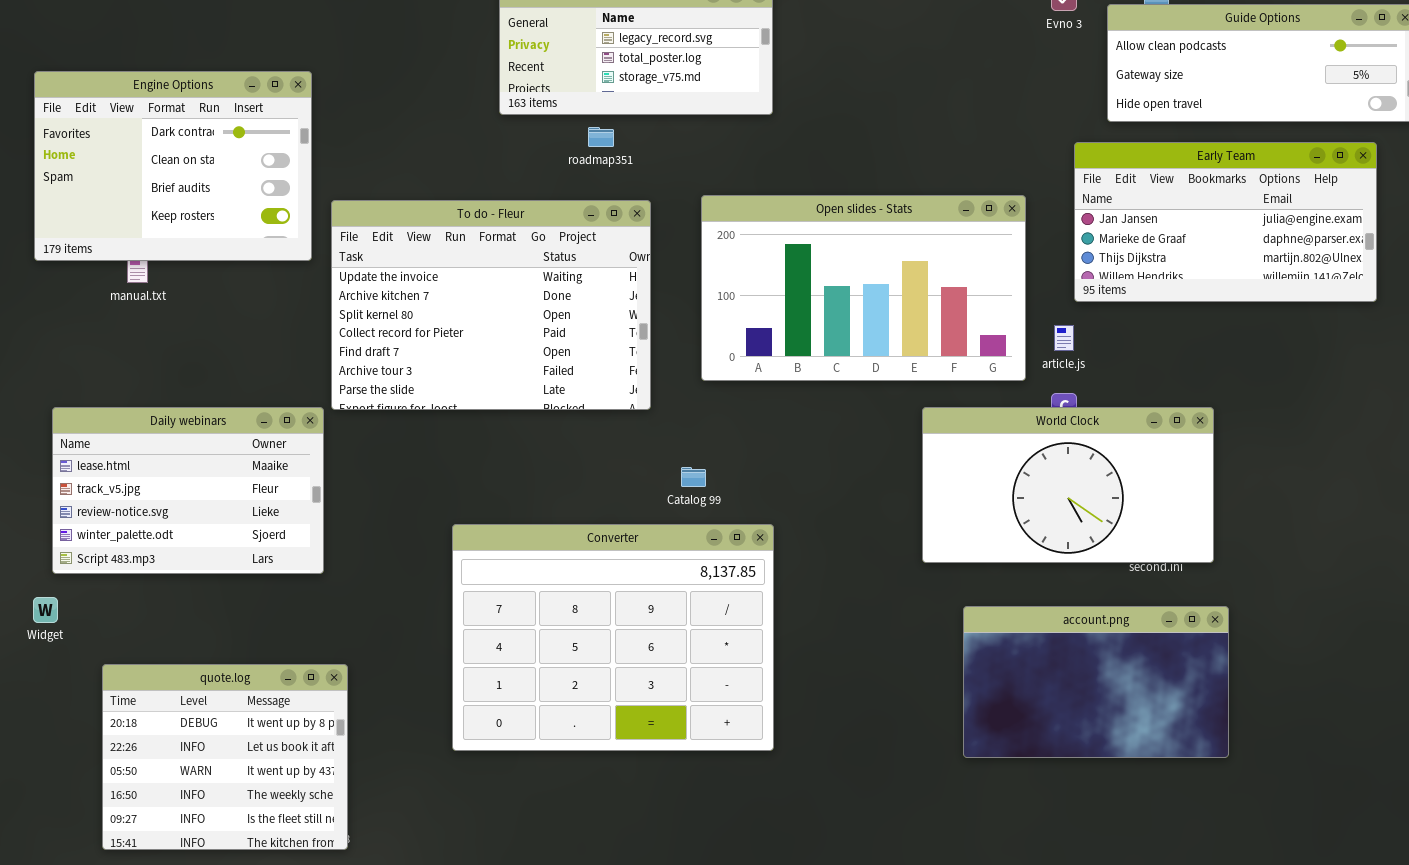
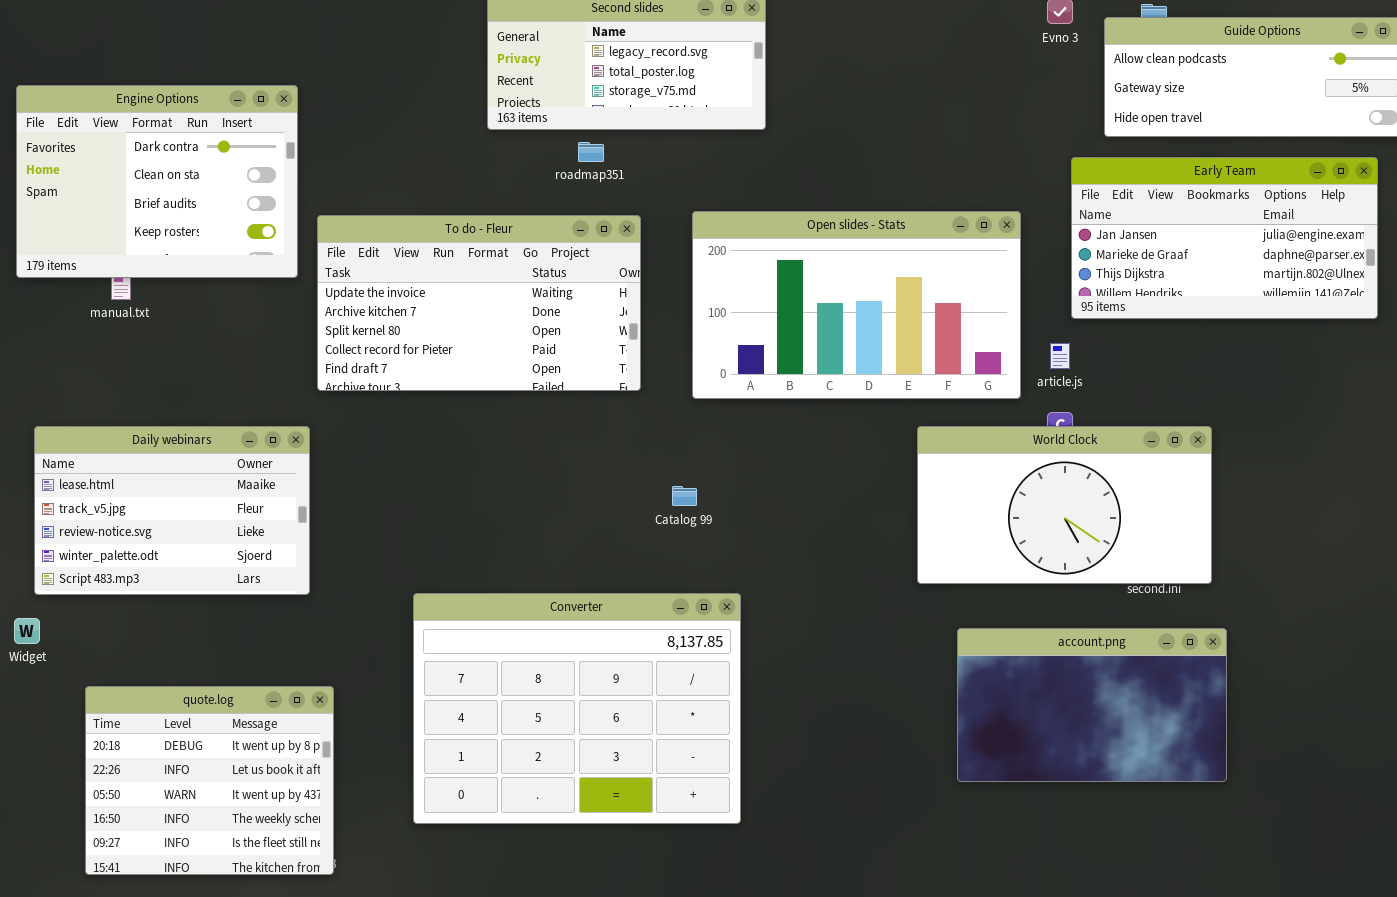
To do - Fleur: [331,200,651,410] -> [317,215,641,391], resized
Converter: [452,524,774,751] -> [413,593,741,824], moved

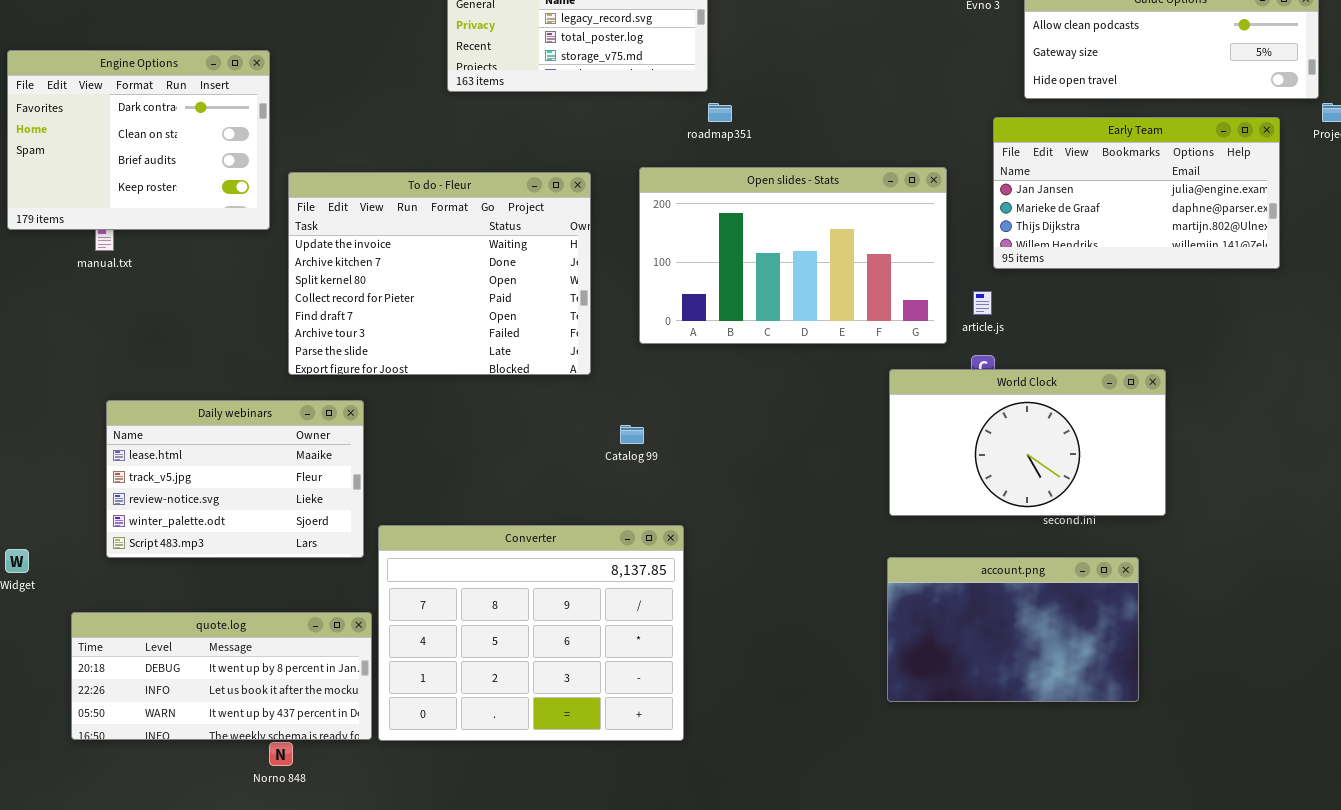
roadmap351: [578,142,604,162] -> [708,103,732,122], moved
To do - Fleur: [317,215,641,391] -> [288,172,591,375], resized
Daily webinars: [34,426,310,595] -> [106,400,364,558], moved
World Clock: [917,426,1212,584] -> [889,369,1166,516], moved
quote.log: [85,686,334,875] -> [71,612,372,740], resized

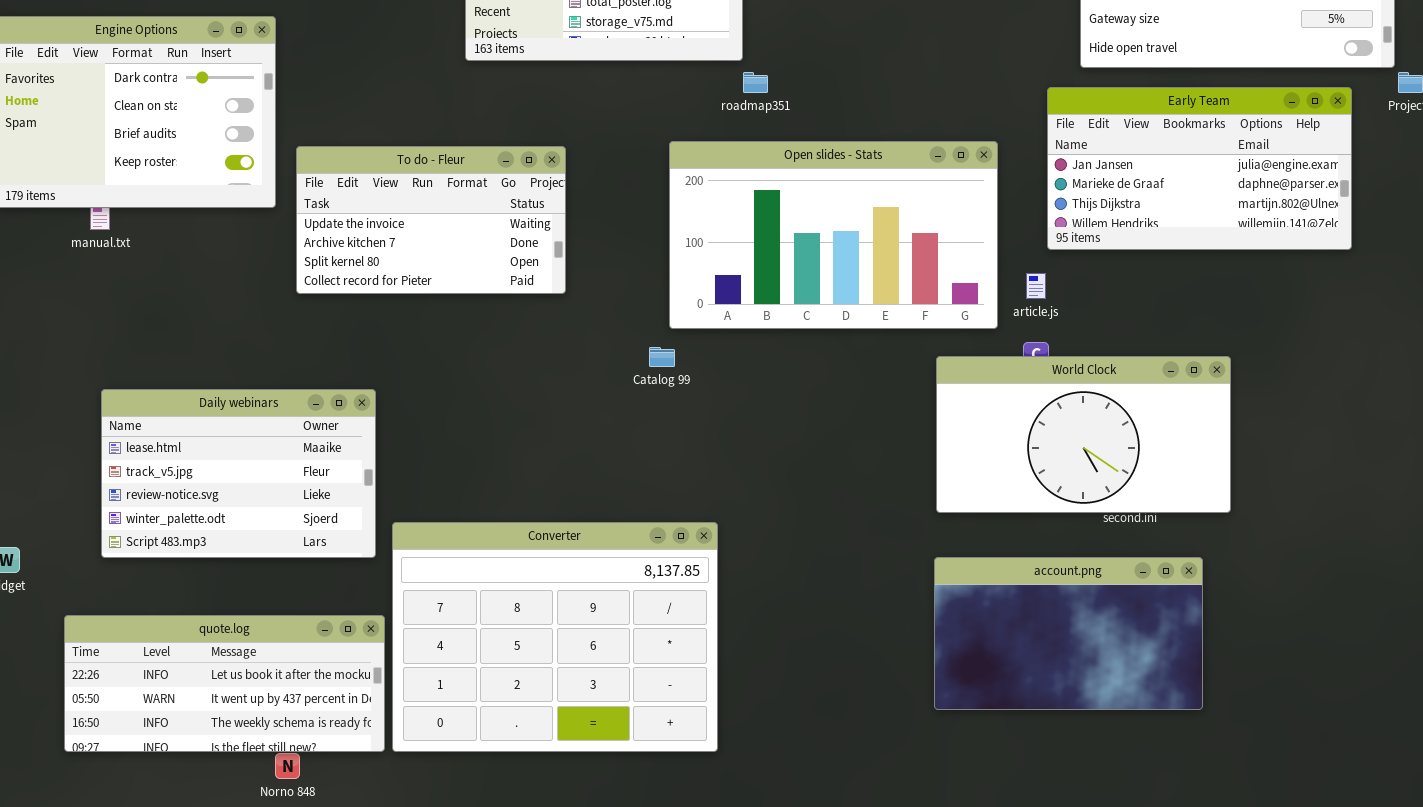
To do - Fleur: [288,172,591,375] -> [296,146,566,294], resized
Catalog 99: [620,425,644,444] -> [649,347,675,367], moved
quote.log: [71,612,372,740] -> [64,615,385,752], scrolled down 1 row

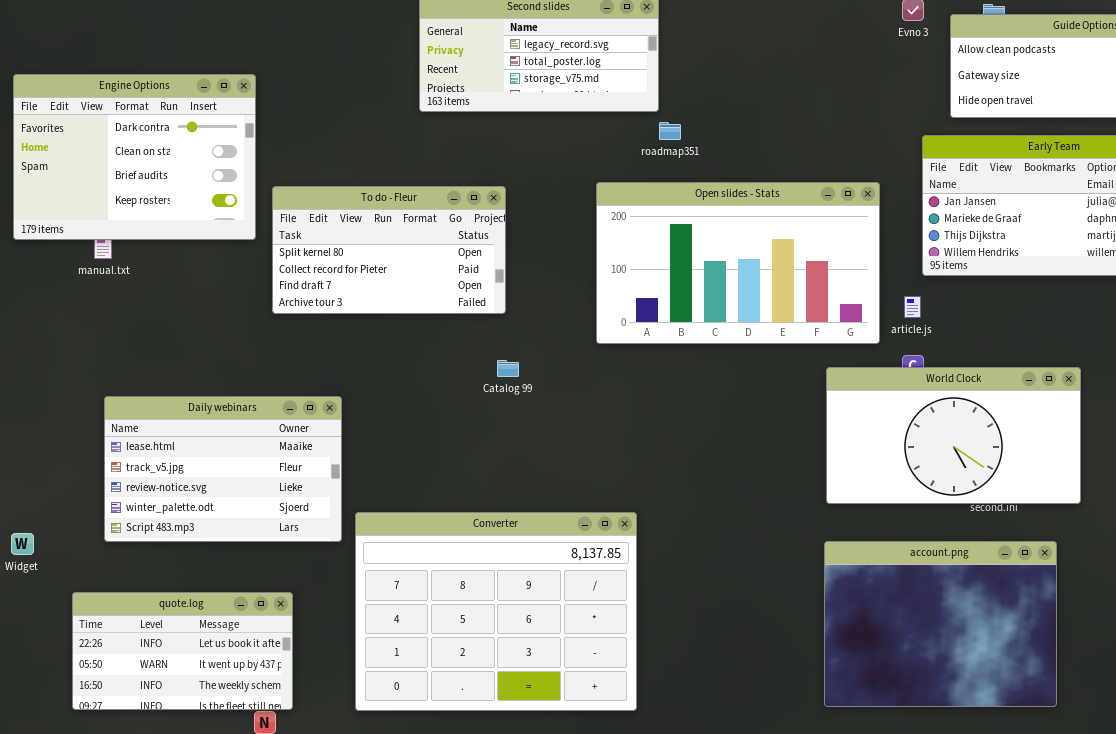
To do - Fleur: [296,146,566,294] -> [272,186,506,314], scrolled down 2 rows
Catalog 99: [649,347,675,367] -> [497,360,519,377], moved
account.png: [934,557,1203,710] -> [824,541,1057,707], resized
quote.log: [64,615,385,752] -> [72,592,293,710], resized

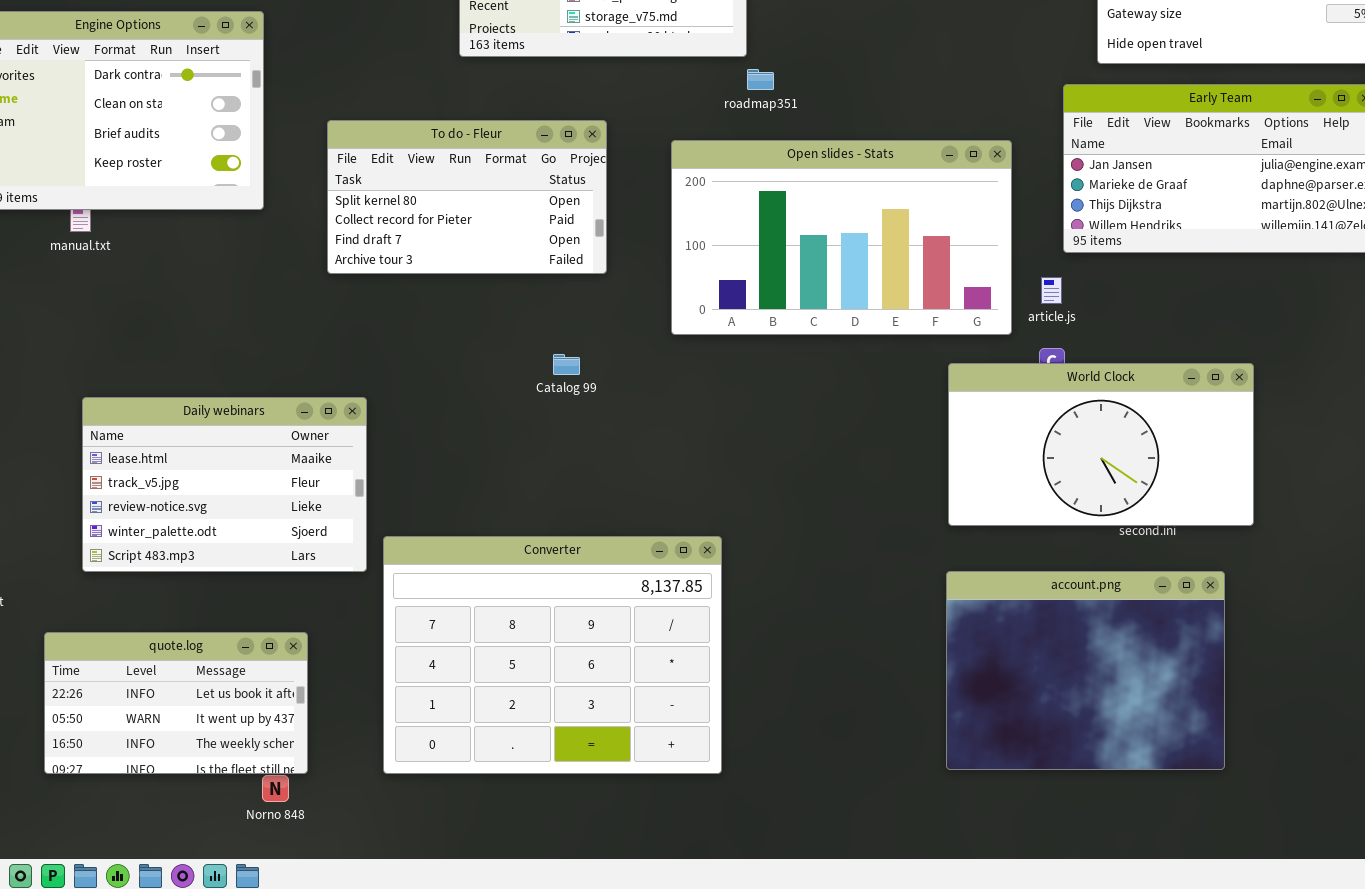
To do - Fleur: [272,186,506,314] -> [327,120,607,274], moved

